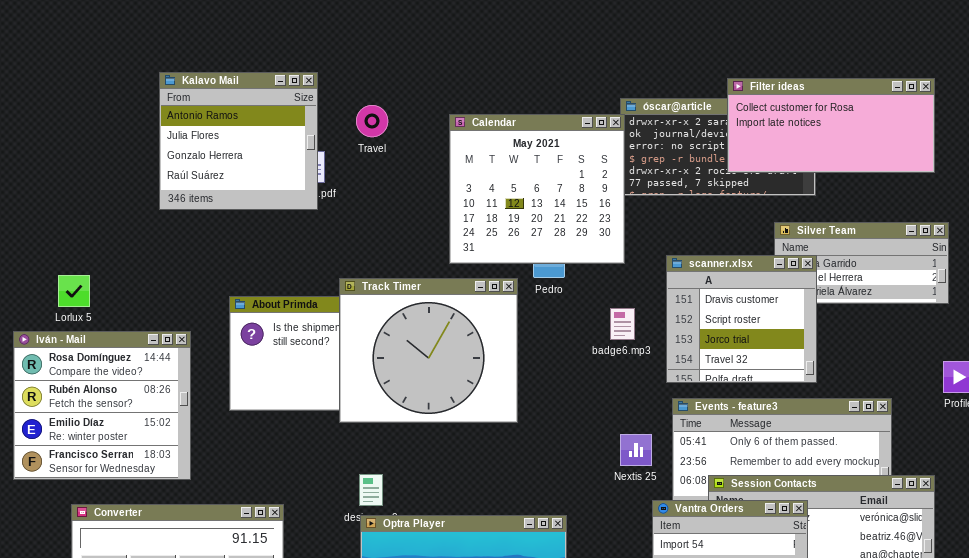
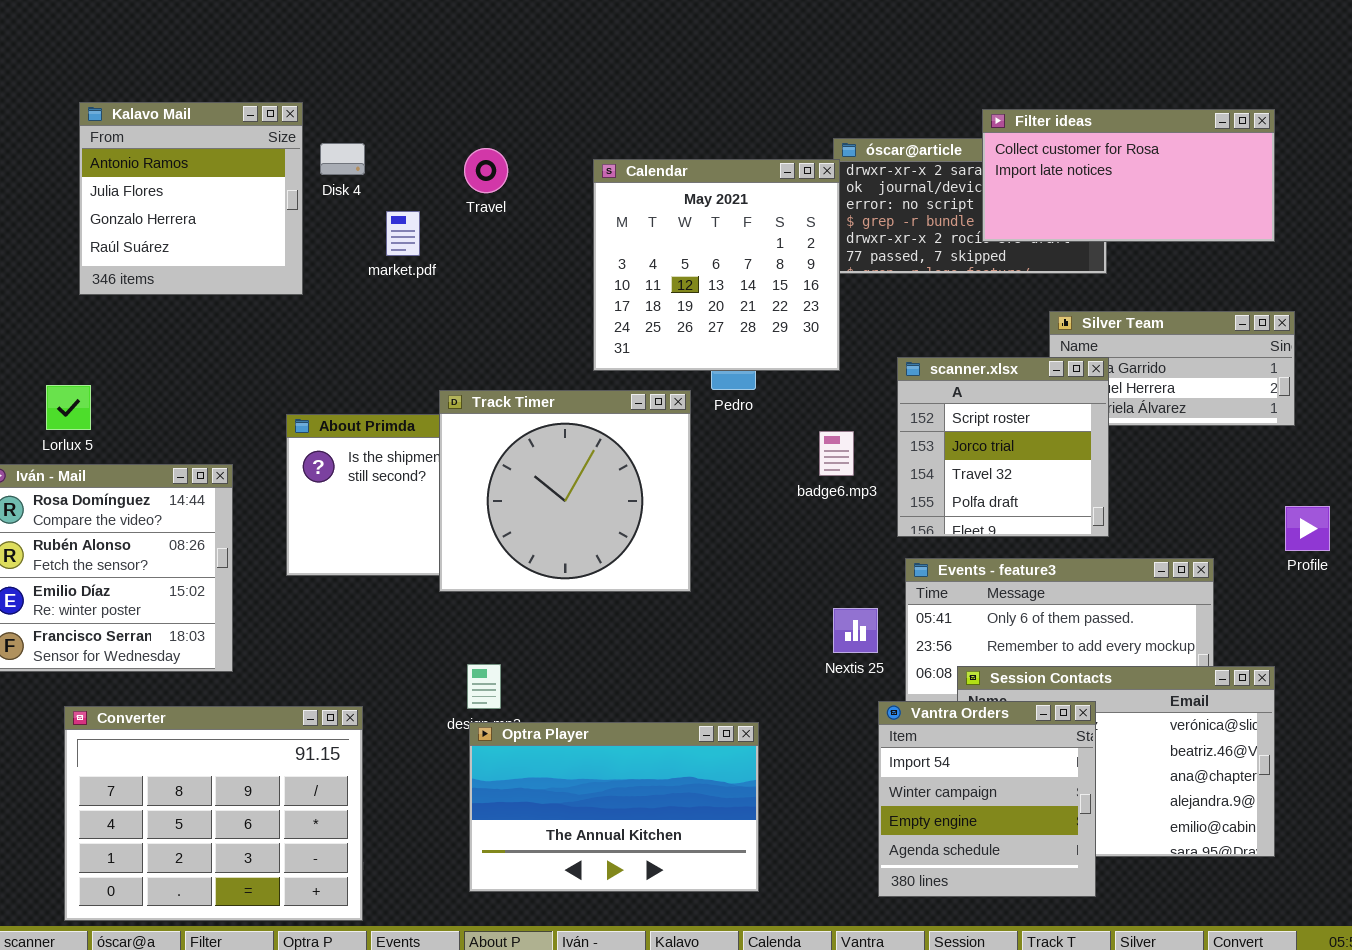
Kalavo Mail: [159,72,318,210] -> [79,102,303,295], moved
scanner.xlsx: [666,255,817,383] -> [897,357,1109,537], scrolled down 1 row

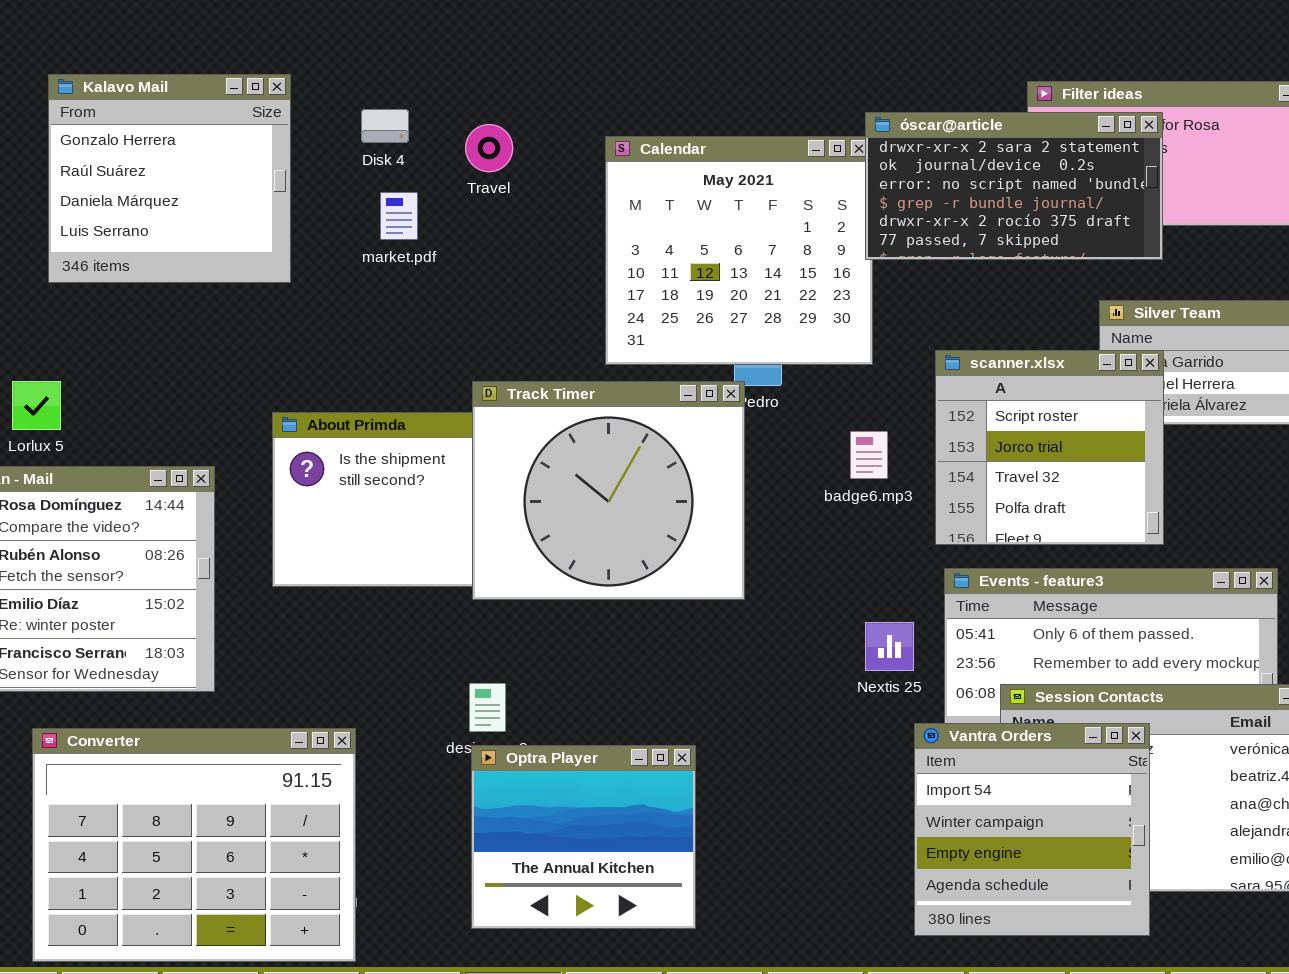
Kalavo Mail: [79,102,303,295] -> [48,74,291,283], scrolled down 2 rows
óscar@article: [833,138,1107,274] -> [865,112,1163,260], raised
Disk 4: [320,143,365,175] -> [361,109,409,143], moved
Track Timer: [439,390,691,592] -> [472,381,745,600], moved
Optra Player: [469,722,759,892] -> [471,745,696,929], resized

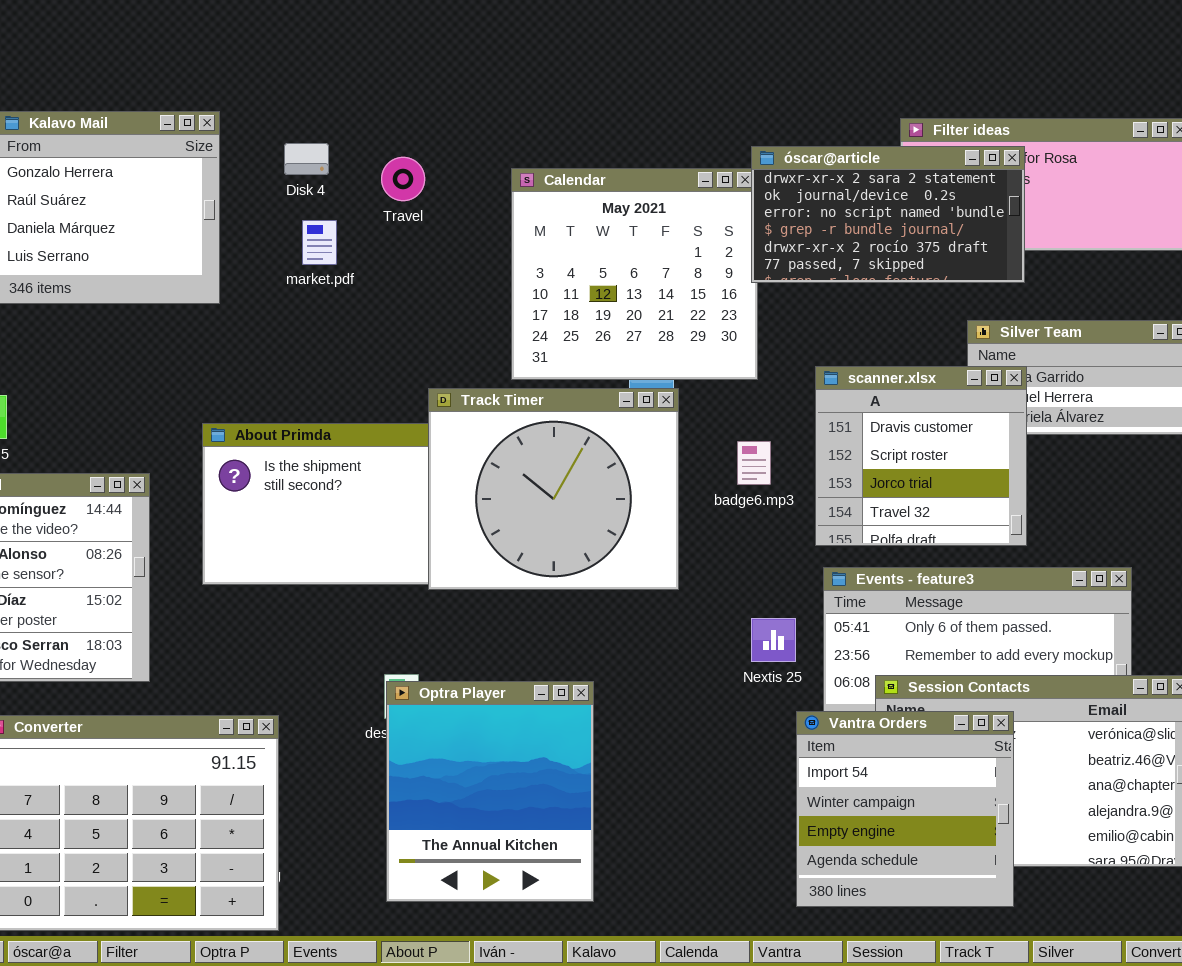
scanner.xlsx: [935,350,1164,545] -> [815,366,1027,546], scrolled up 1 row
Track Timer: [472,381,745,600] -> [428,388,679,590], moved
Optra Player: [471,745,696,929] -> [386,681,594,902], resized

